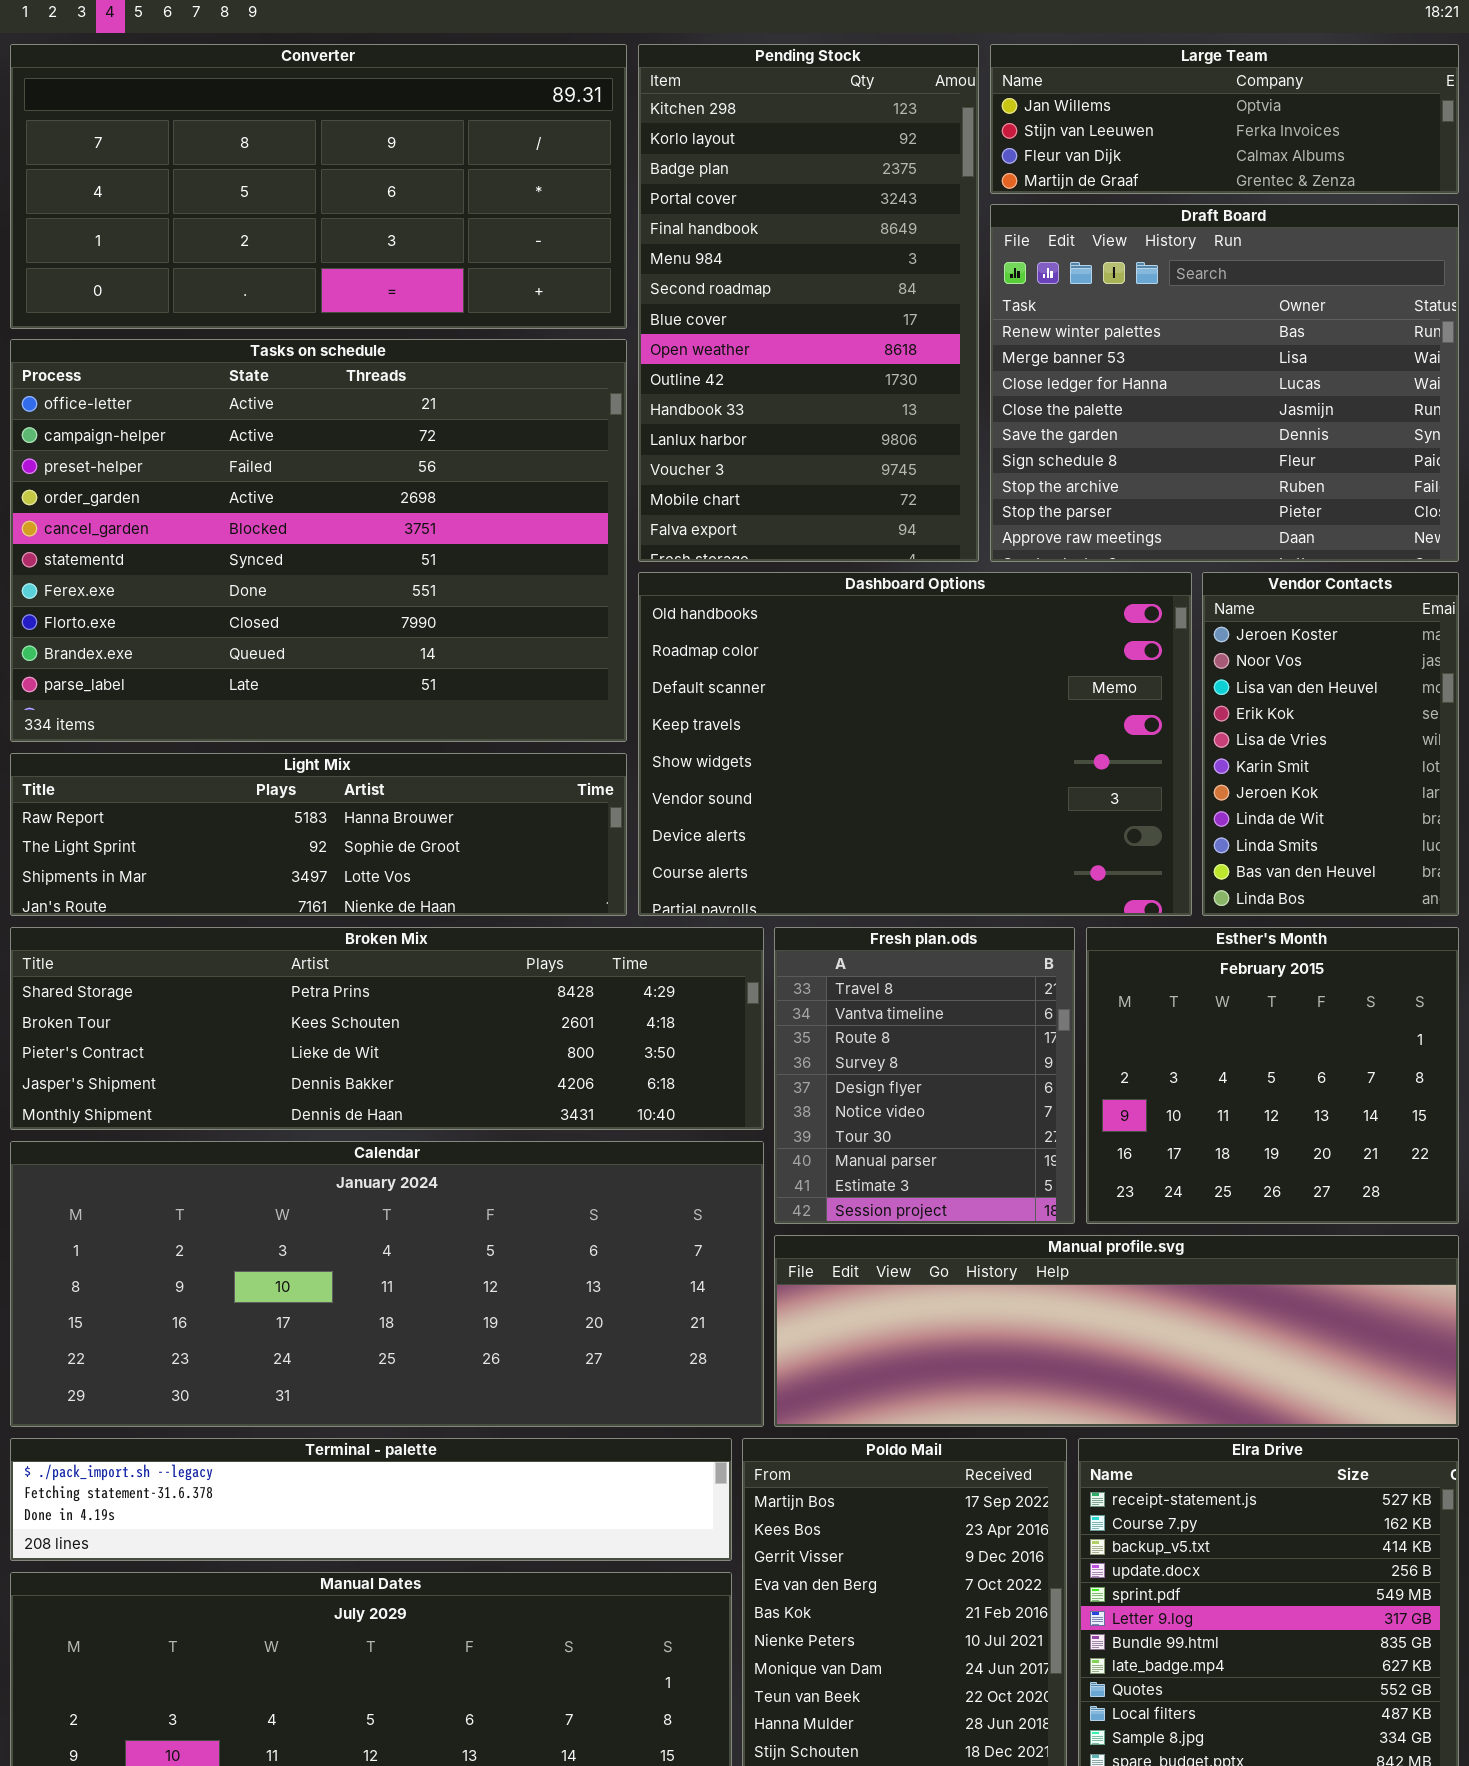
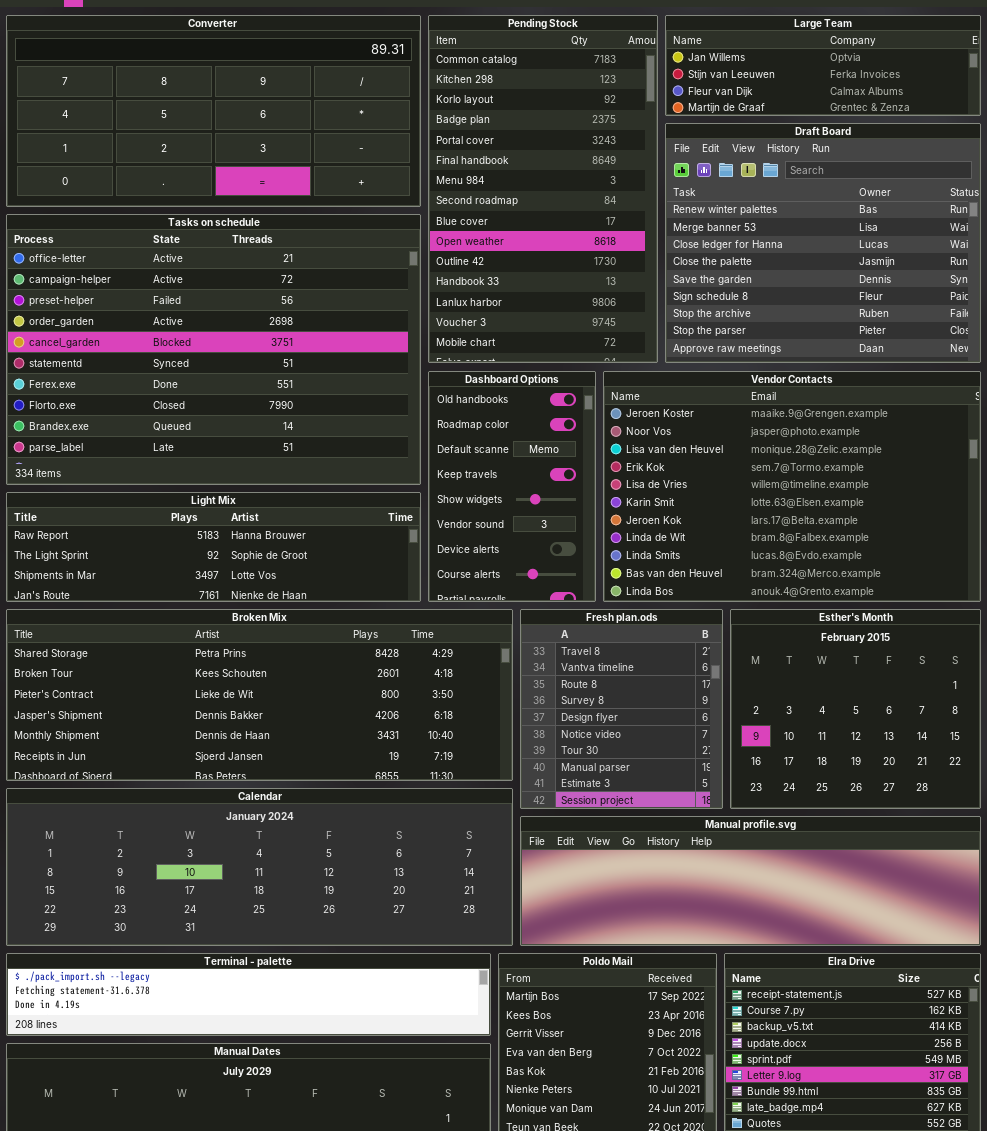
Pending Stock: [638,44,979,562] -> [428,15,658,363], scrolled up 1 row
Dashboard Options: [638,572,1192,916] -> [428,371,596,602], resized
Vendor Contacts: [1202,572,1459,916] -> [603,371,981,602], resized
Broken Mix: [10,927,764,1130] -> [6,609,513,781], resized
Calendar: [10,1141,764,1427] -> [6,788,513,946], resized

